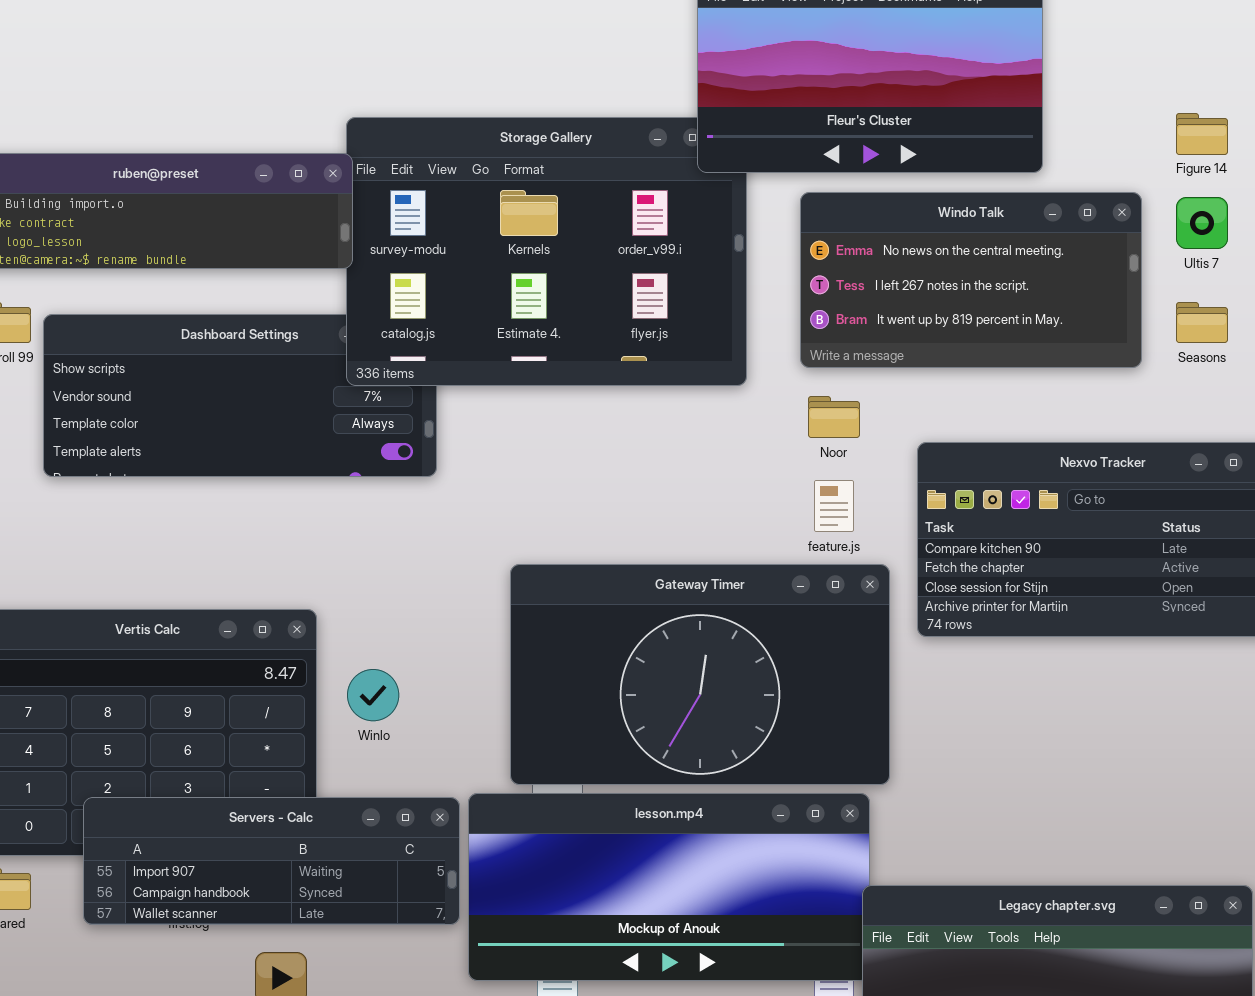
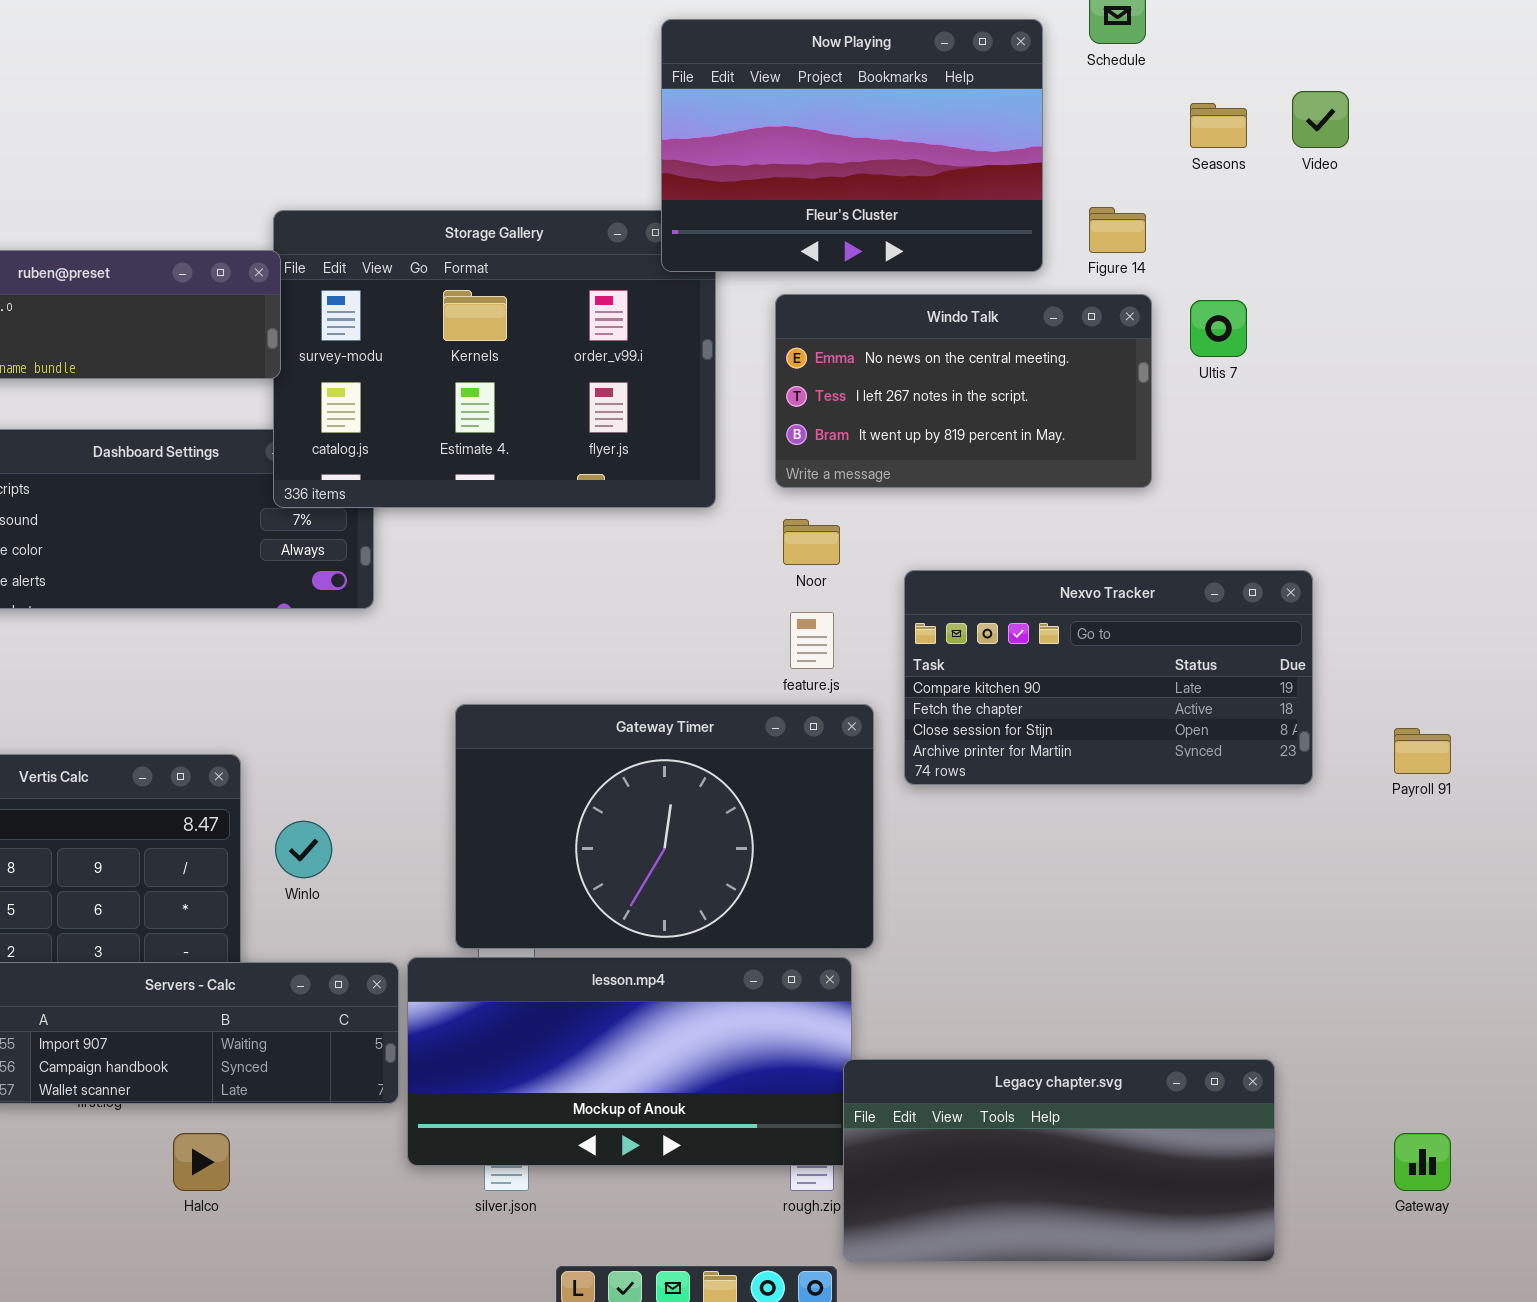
Figure 14: [1176,113,1228,155] -> [1089,207,1146,253], moved
Seasons: [1176,302,1228,343] -> [1190,103,1247,148], moved

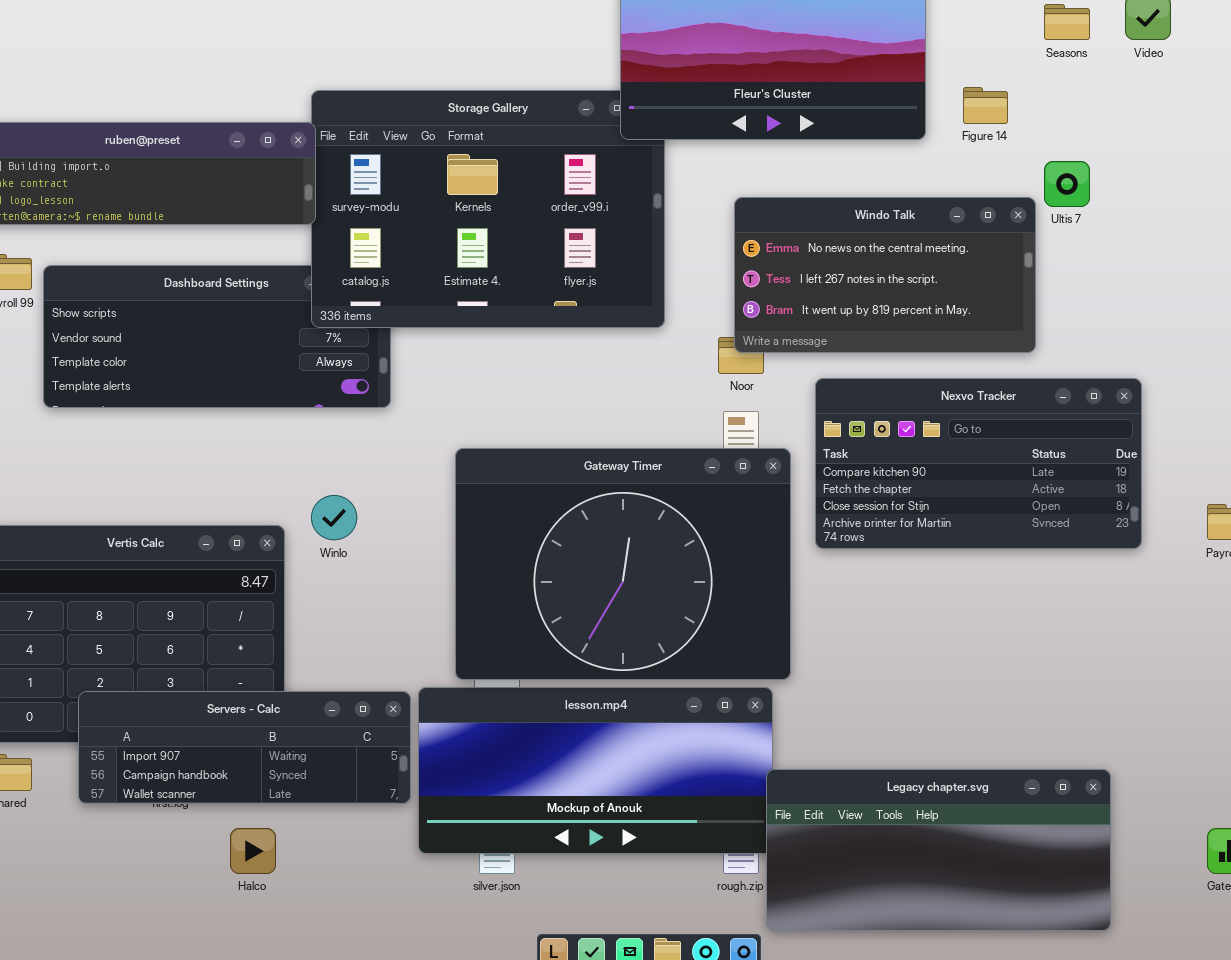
Windo Talk: [775,294,1152,488] -> [734,197,1036,353], moved
Gateway Timer: [455,704,874,949] -> [455,448,791,680], resized
Winlo: [275,821,332,878] -> [311,495,357,540], moved

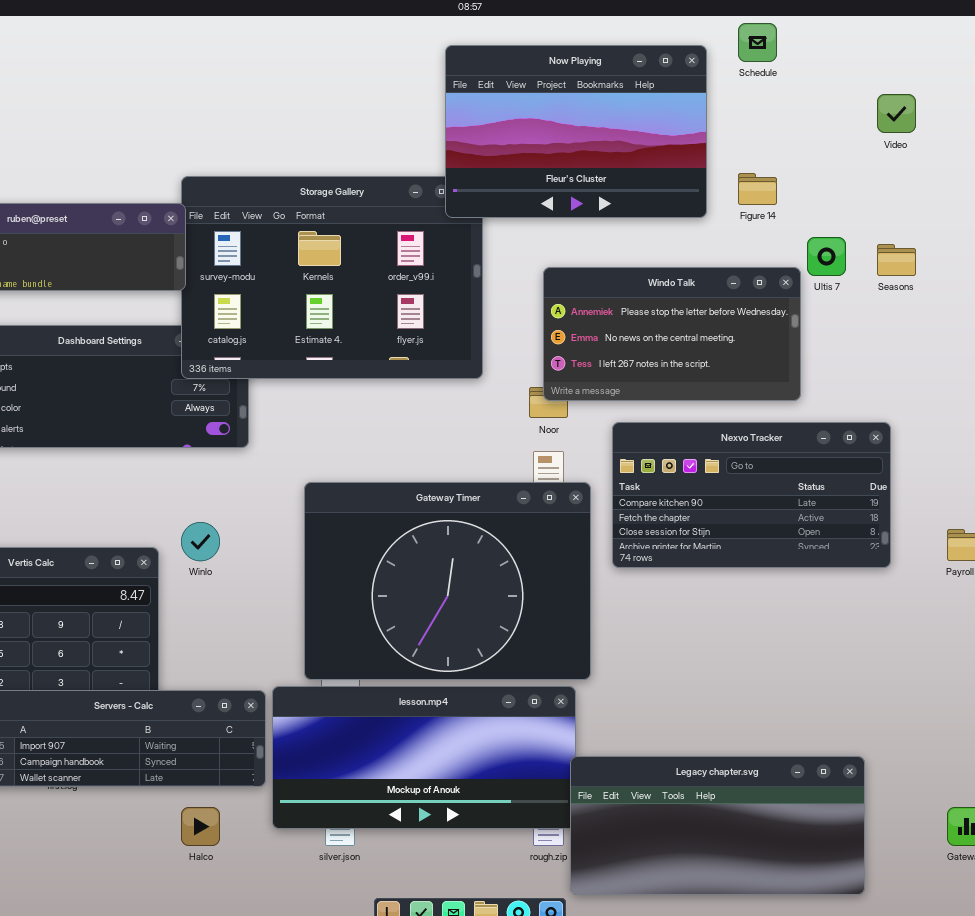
Seasons: [1044,4,1090,40] -> [877,244,916,276], moved
Windo Talk: [734,197,1036,353] -> [543,267,801,401], scrolled up 1 row
Halco: [230,828,276,874] -> [181,807,220,846], moved

